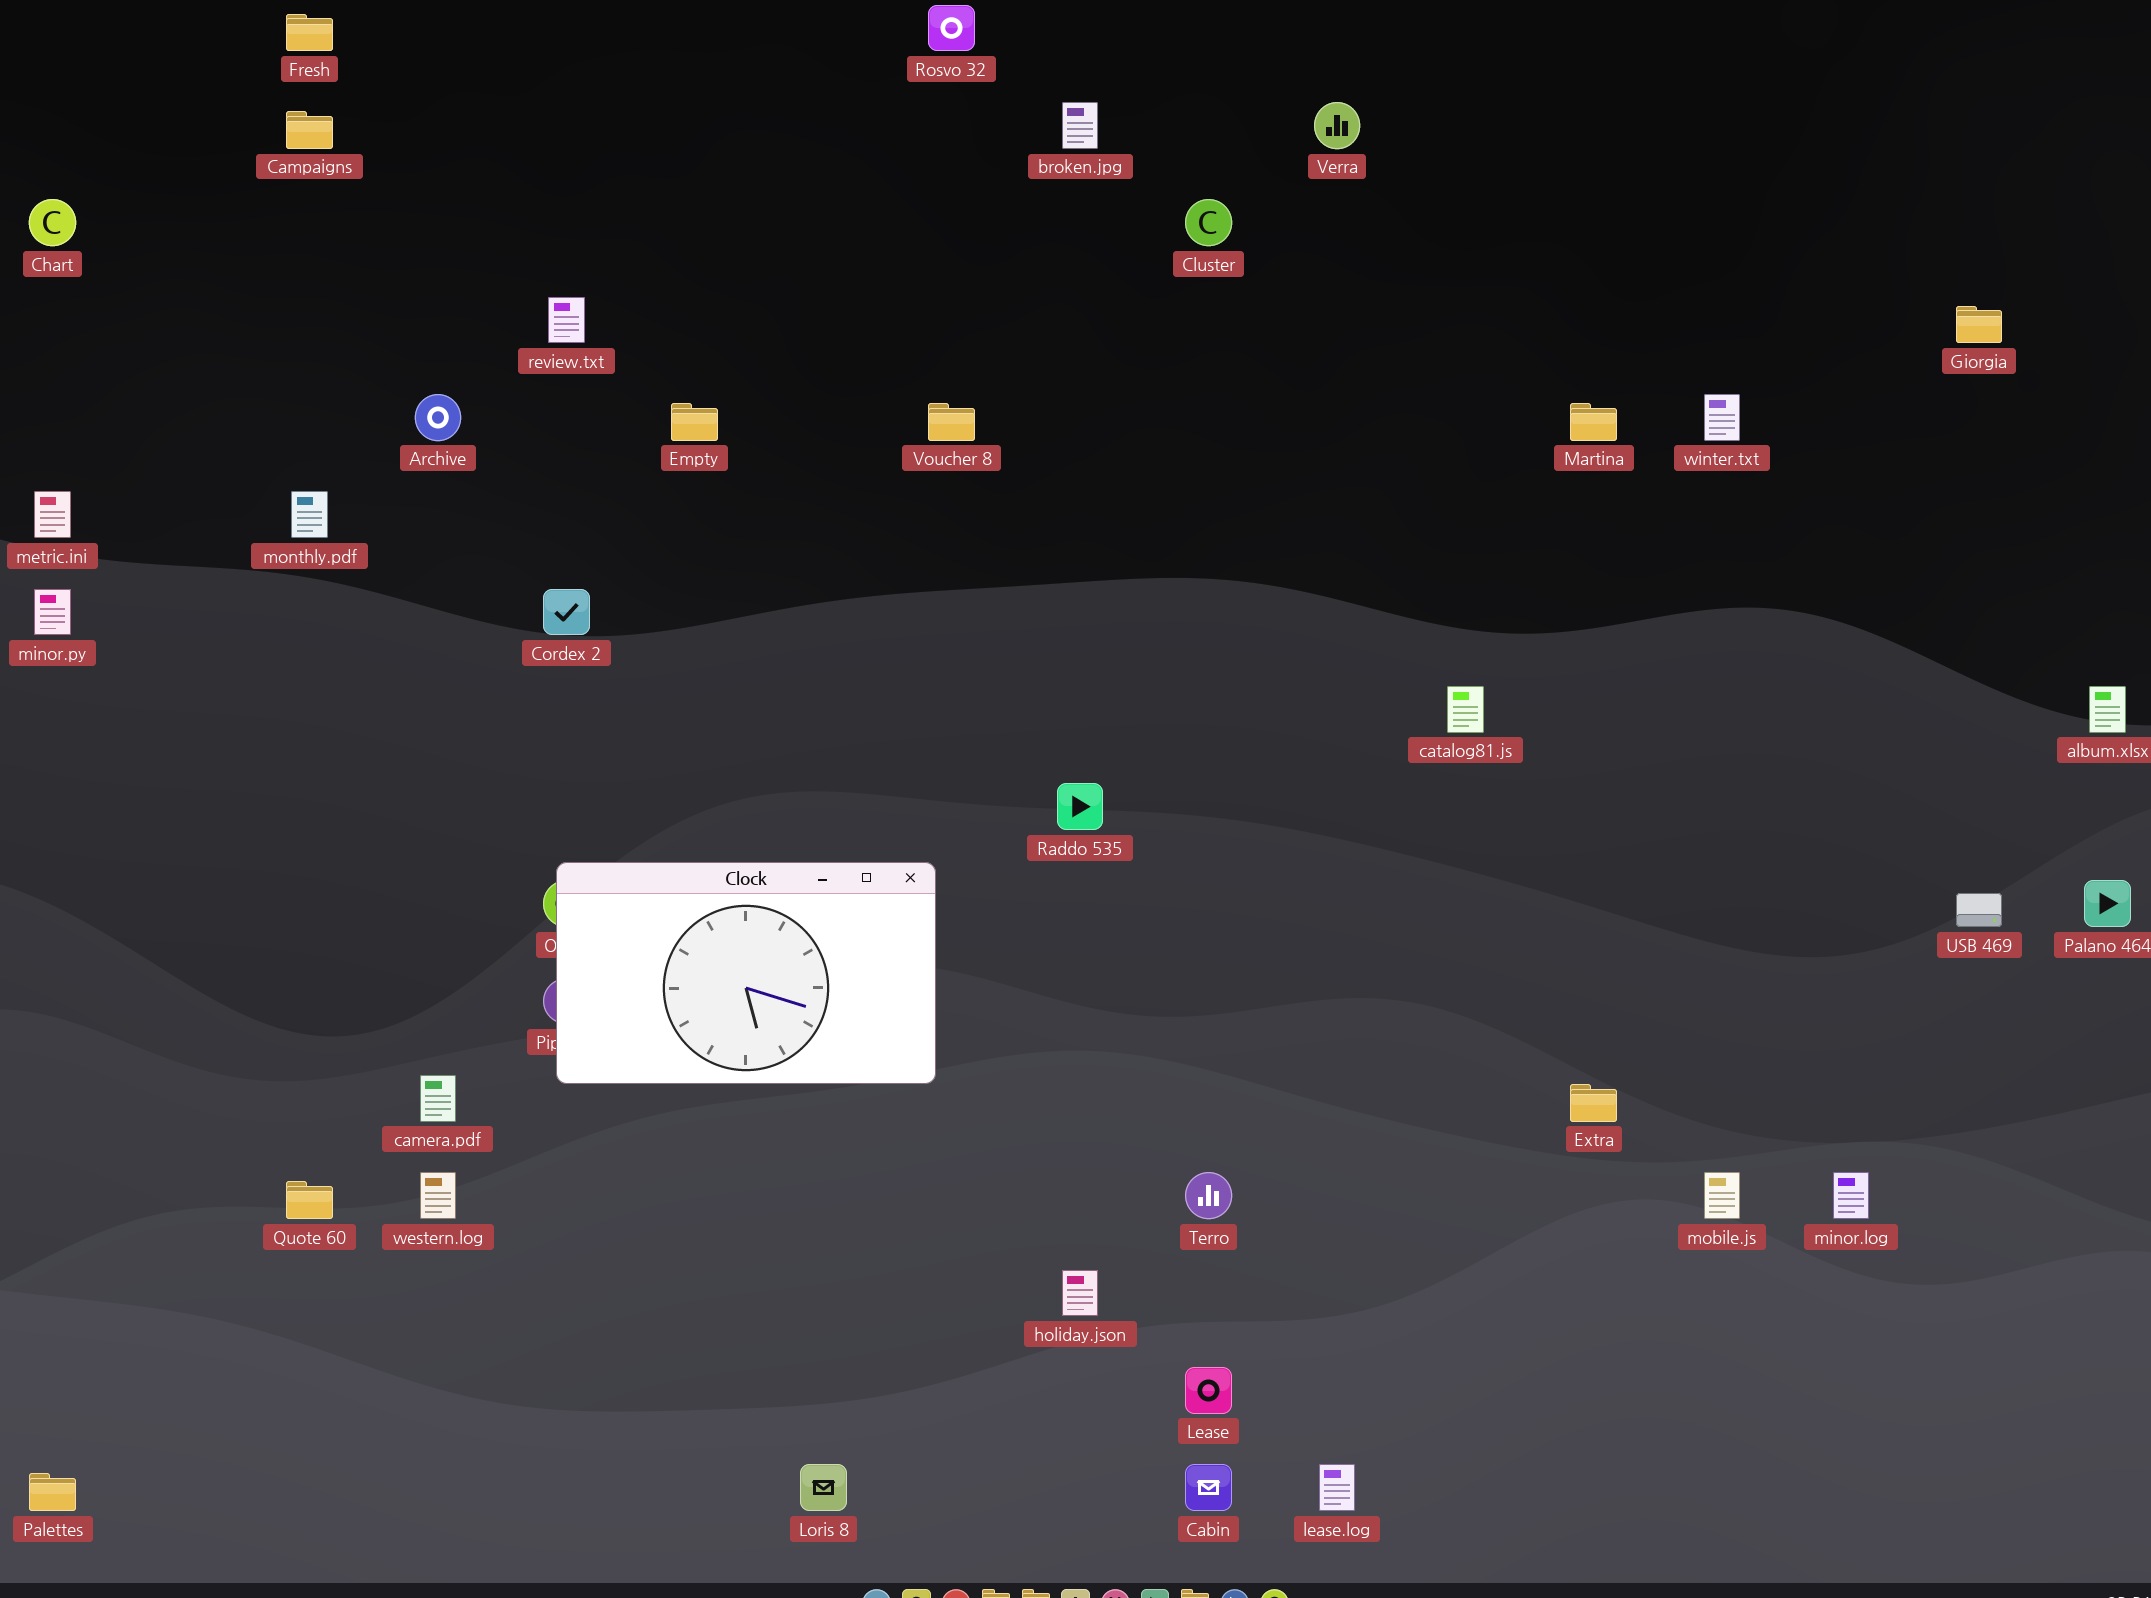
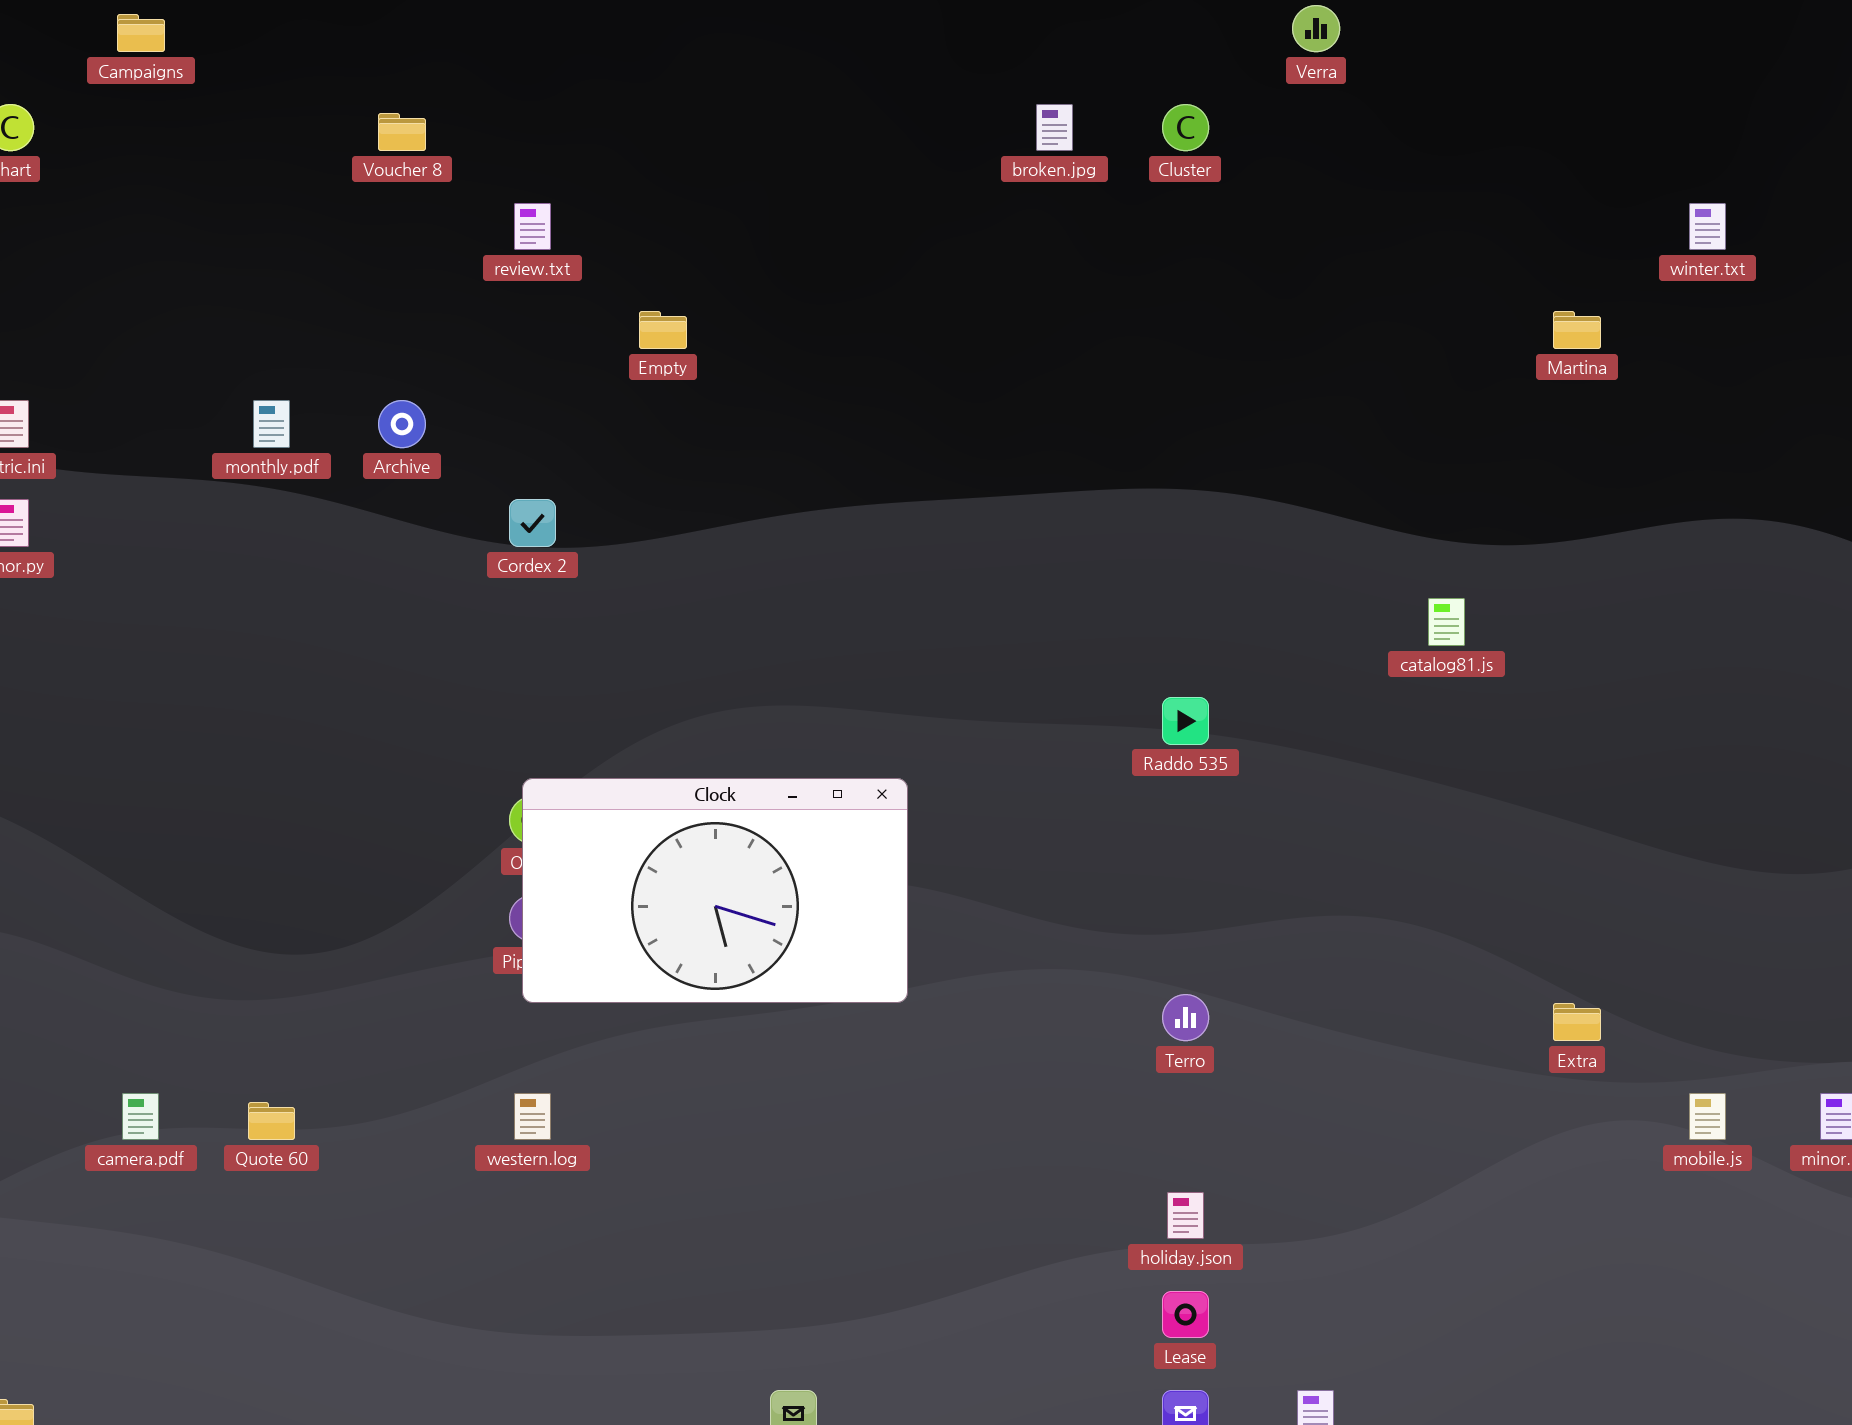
broken.jpg: [1062,102,1098,149] -> [1036,104,1073,151], moved
Campaigns: [286,111,333,149] -> [117,14,165,52], moved
Archive: [415,394,461,441] -> [378,400,426,448], moved
winter.txt: [1704,394,1740,441] -> [1689,203,1726,250], moved
Voucher 8: [928,403,975,441] -> [378,113,426,151], moved
Raddo 535: [1057,783,1103,830] -> [1162,697,1209,745], moved
camera.pdf: [420,1075,456,1122] -> [122,1093,159,1140], moved
western.log: [420,1172,456,1219] -> [514,1093,551,1140], moved
Terro: [1185,1172,1232,1219] -> [1162,994,1209,1041], moved
holiday.json: [1062,1270,1098,1316] -> [1167,1192,1204,1239], moved

